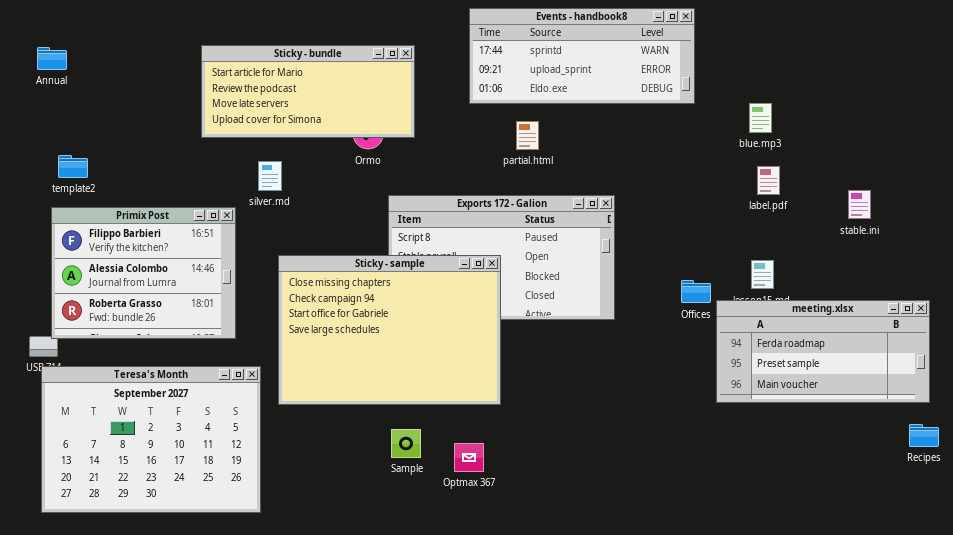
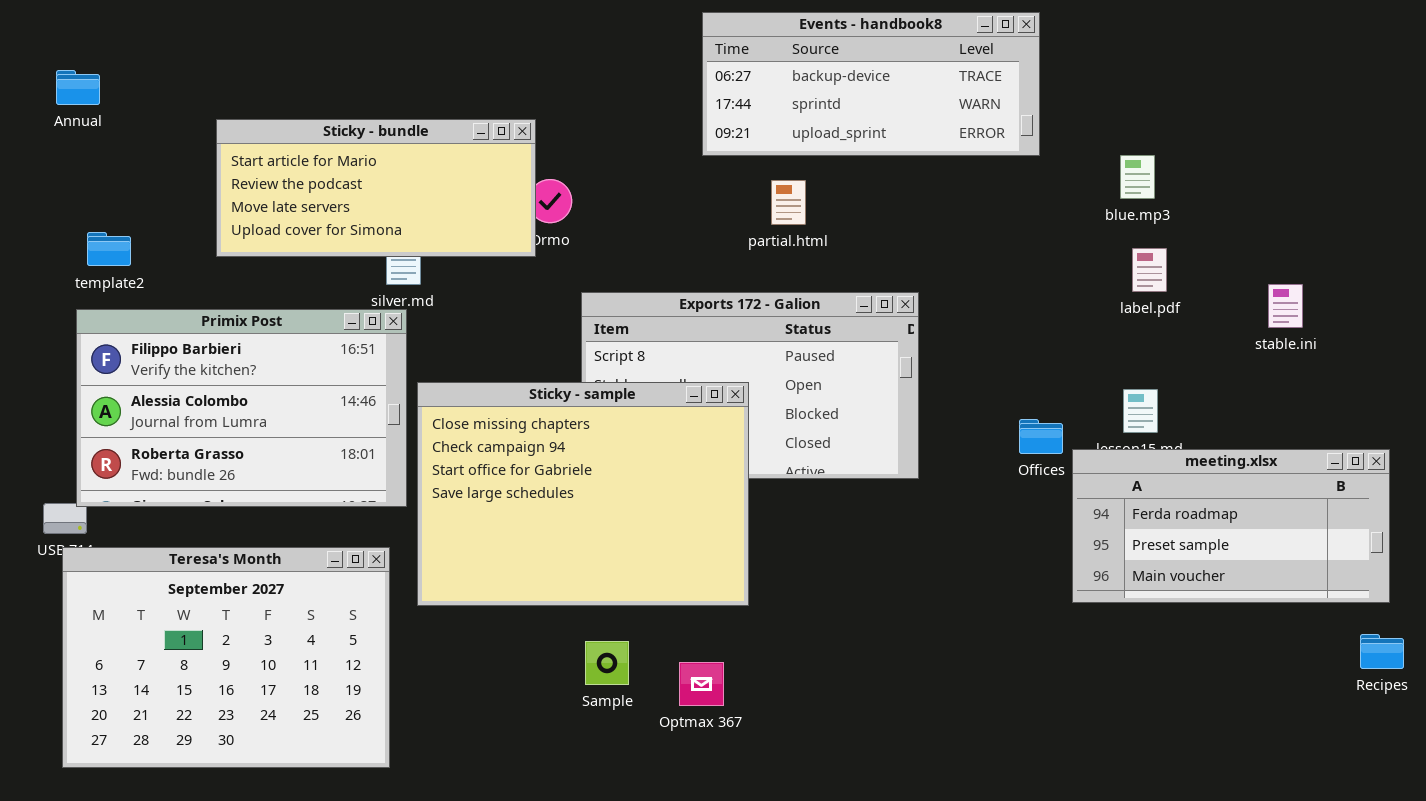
Events - handbook8: [469,8,695,104] -> [702,12,1040,156], scrolled up 1 row
Sticky - bundle: [201,45,415,138] -> [216,119,536,257], moved
Primix Post: [51,207,236,339] -> [76,309,407,507], resized

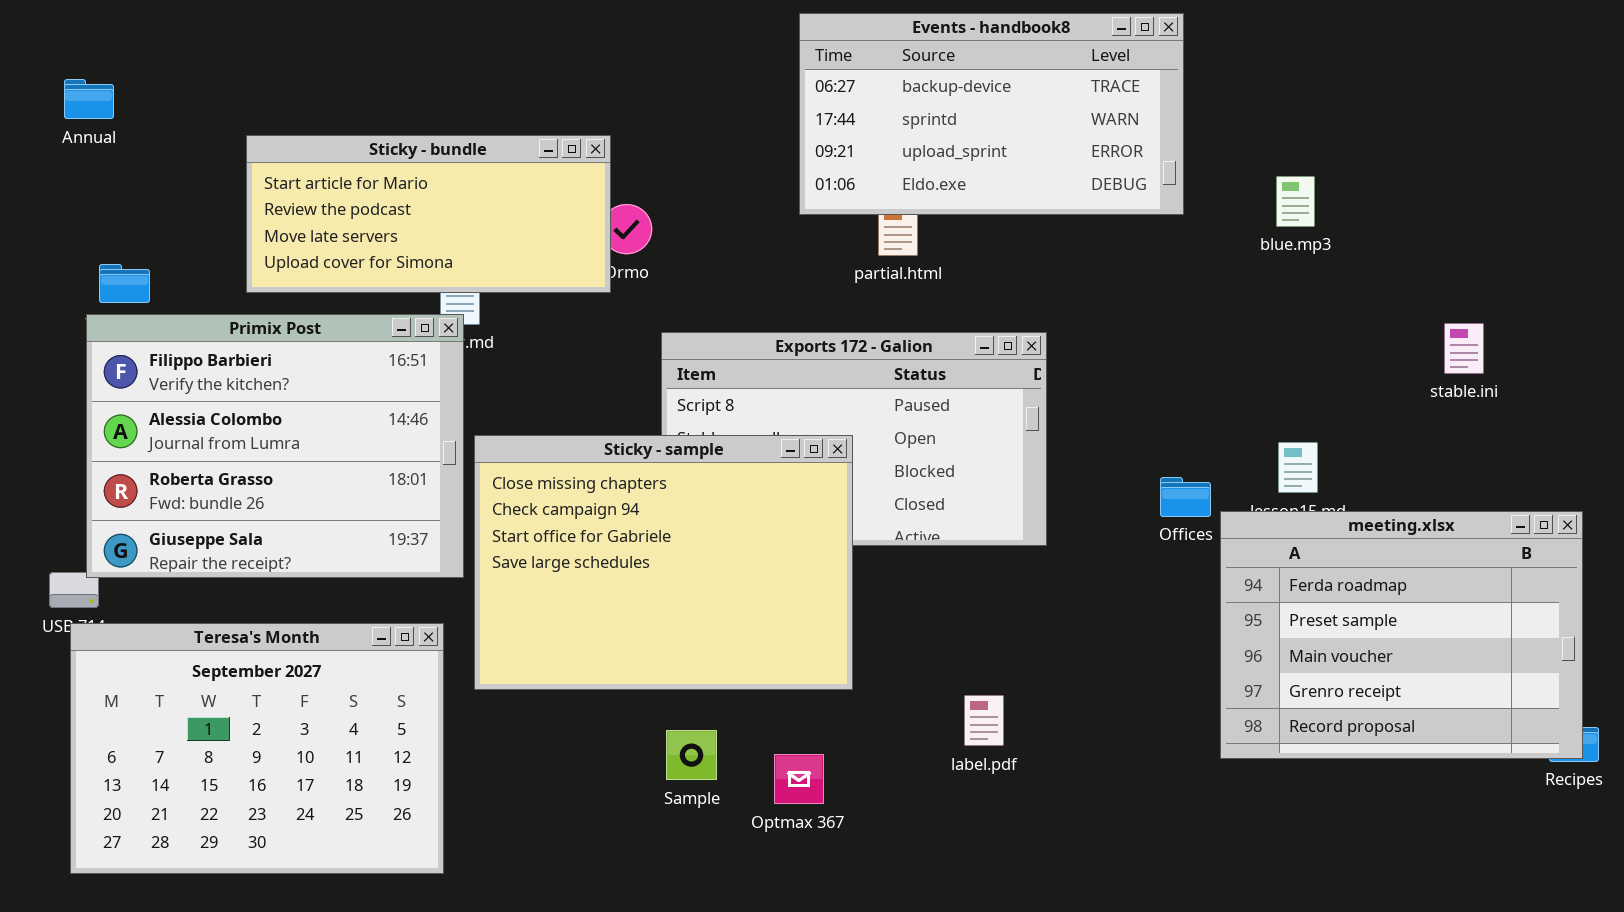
Events - handbook8: [702,12,1040,156] -> [799,13,1184,215], resized
label.pdf: [1132,248,1167,292] -> [964,695,1004,746], moved
Primix Post: [76,309,407,507] -> [86,314,464,578], resized
meeting.xlsx: [1072,449,1390,603] -> [1220,511,1583,759], resized

